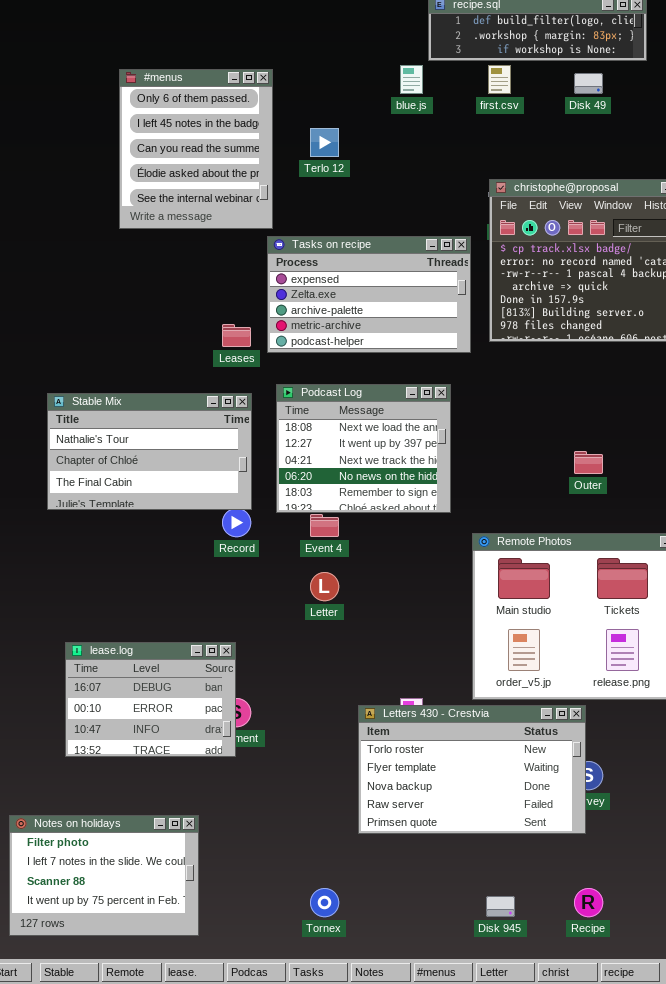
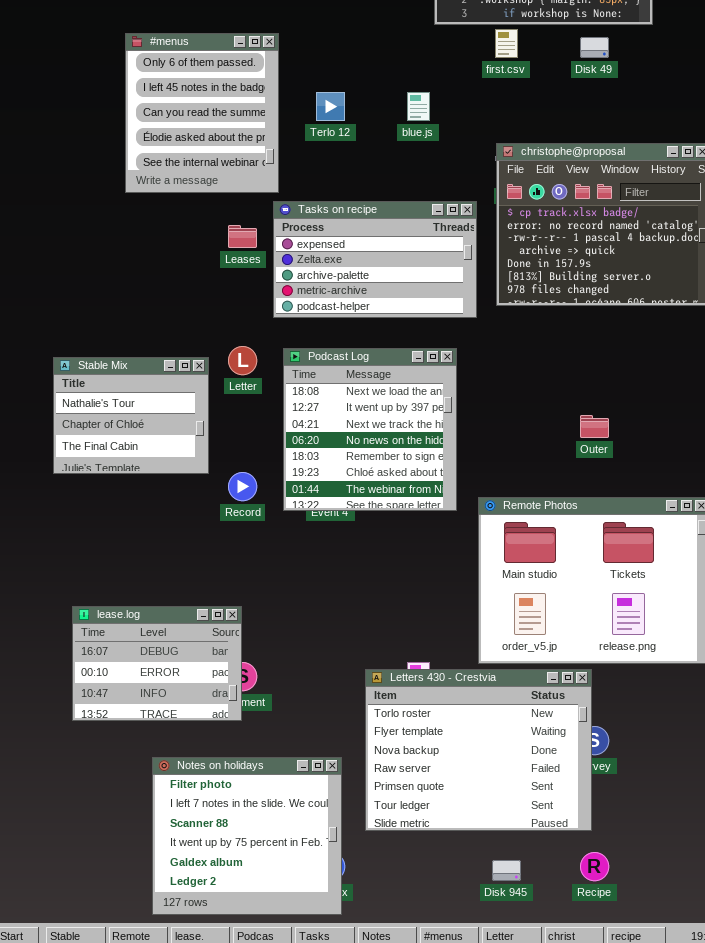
blue.js: [400,65,423,94] -> [407,92,430,121], moved
Leases: [222,324,251,347] -> [228,225,257,248], moved
Podcast Log: [276,384,451,513] -> [283,348,457,511], resized
Stable Mix: [47,393,252,510] -> [53,357,209,474], resized
Letter: [310,572,339,601] -> [228,346,257,375], moved
Letters 430 - Crestvia: [358,705,586,834] -> [365,669,592,831], resized
Notes on holidays: [9,815,199,936] -> [152,757,342,915], moved, resized

